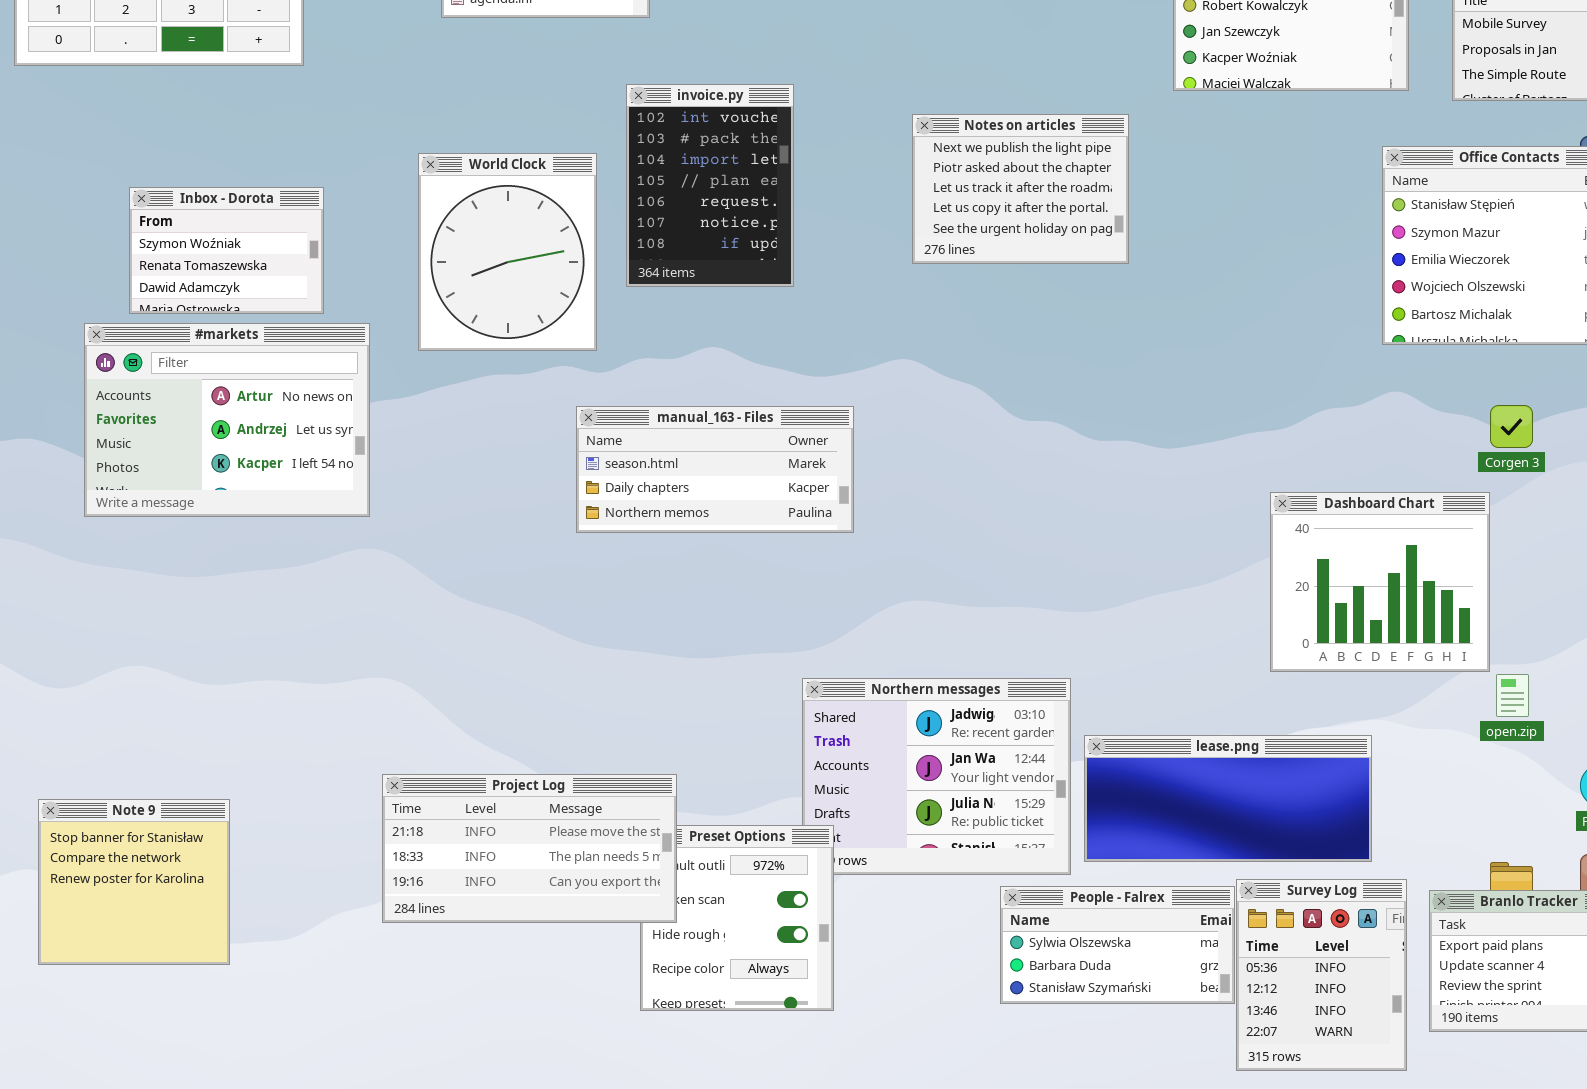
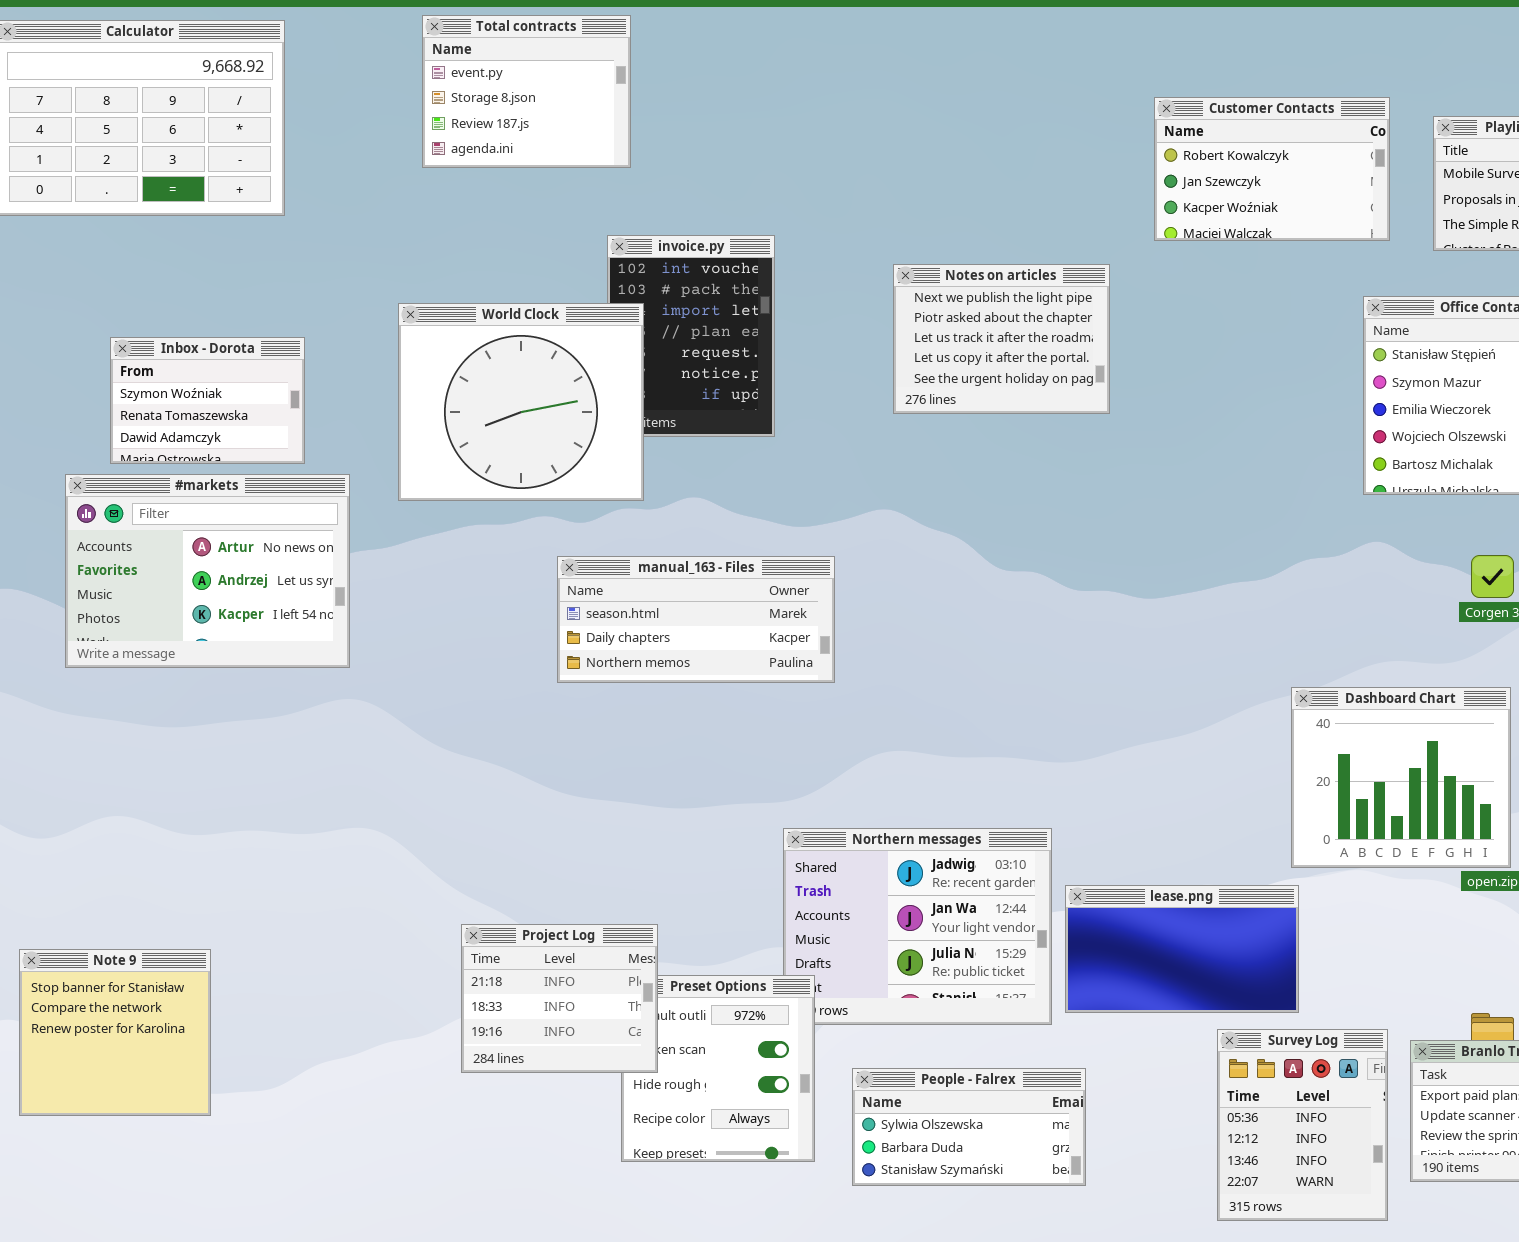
World Clock: [418,153,597,351] -> [398,303,644,501], resized
Dashboard Chart: [1270,492,1490,672] -> [1291,687,1511,868], moved
lease.png: [1084,735,1372,862] -> [1065,885,1299,1013], resized
Project Log: [382,774,677,923] -> [461,924,658,1073], resized
People - Falrex: [1000,886,1235,1004] -> [852,1068,1086,1186], moved

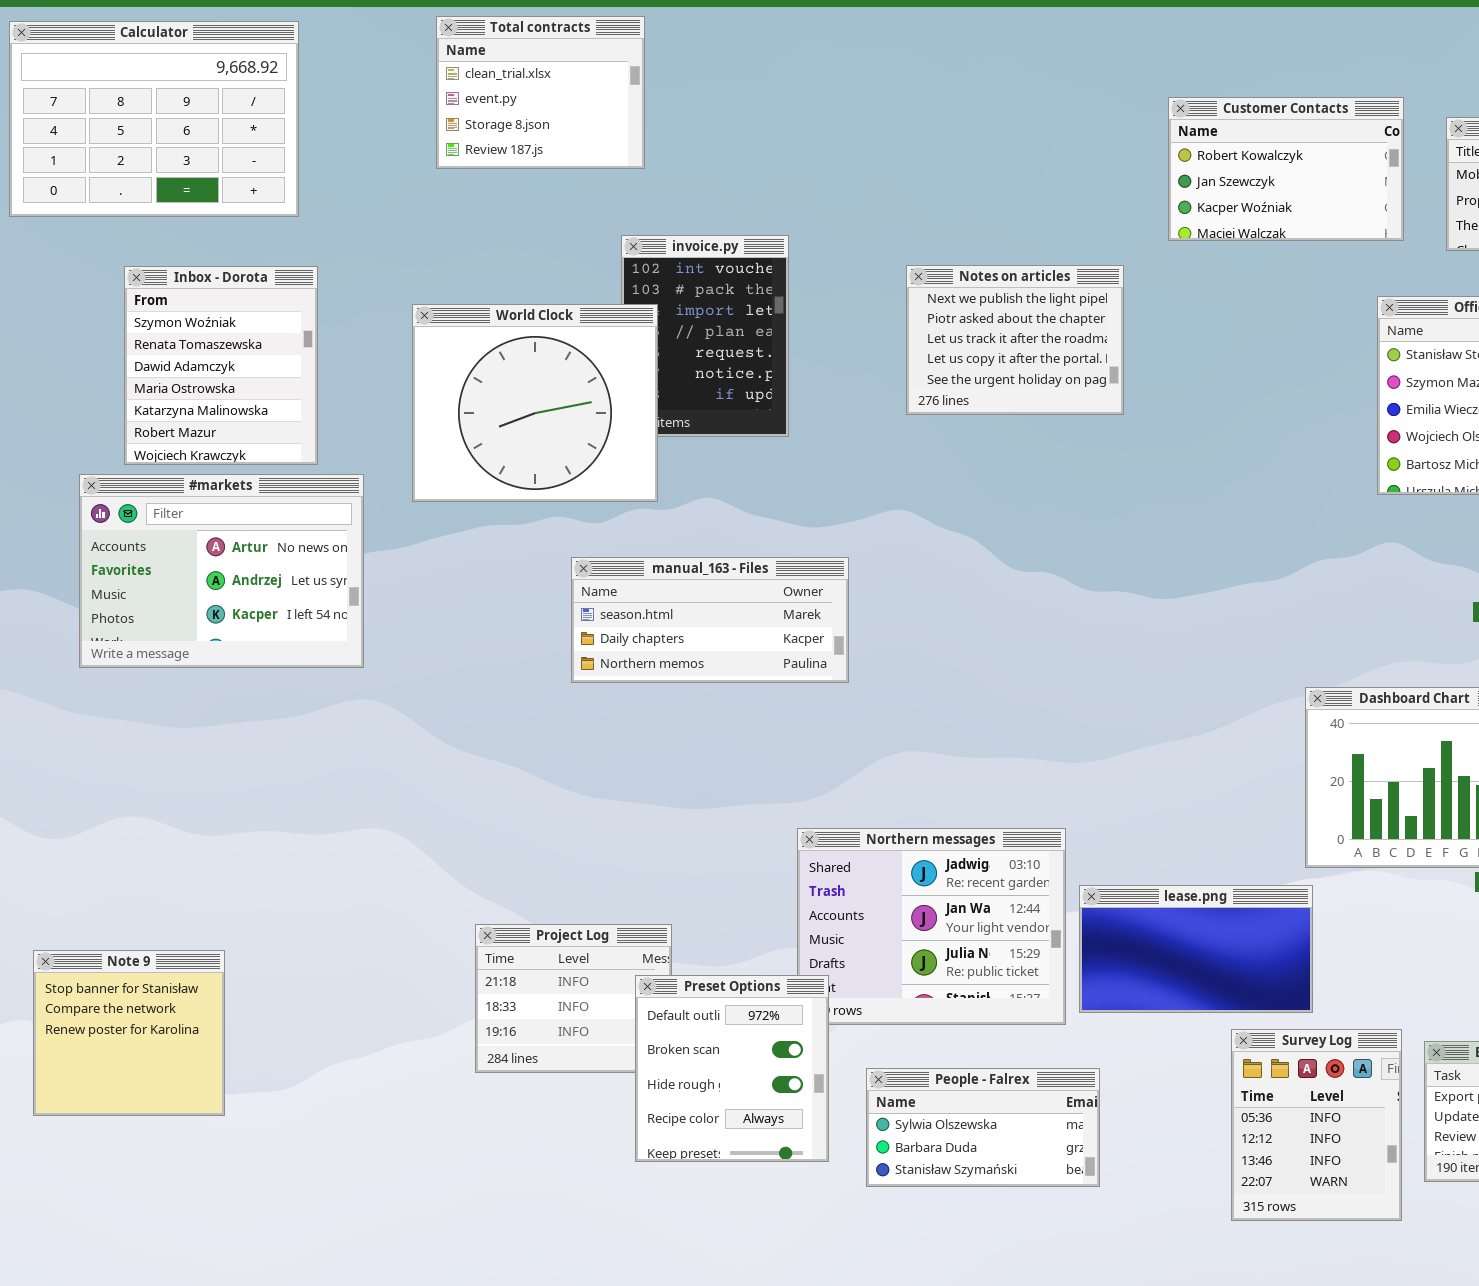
Total contracts: [422,15,631,168] -> [436,16,645,169], scrolled up 1 row
Inbox - Dorota: [110,337,305,464] -> [124,266,318,465], resized
Preset Options: [621,975,815,1162] -> [635,975,829,1162], raised

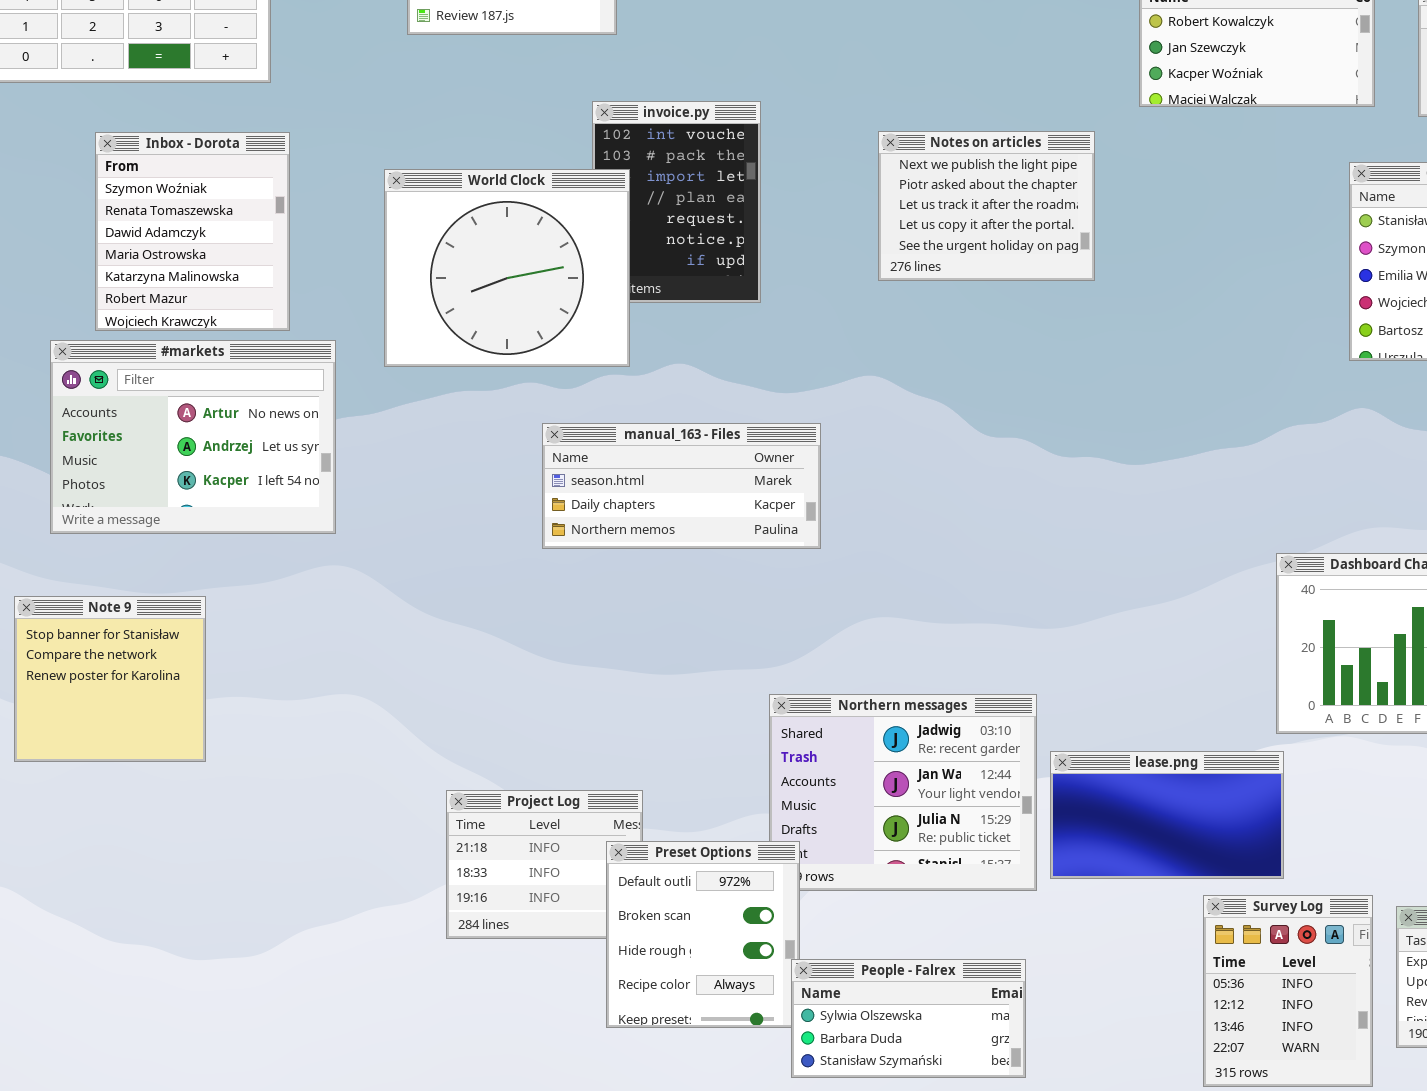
Note 9: [33,950,225,1116] -> [14,596,206,762], moved
People - Falrex: [866,1068,1100,1187] -> [791,959,1026,1078], moved

